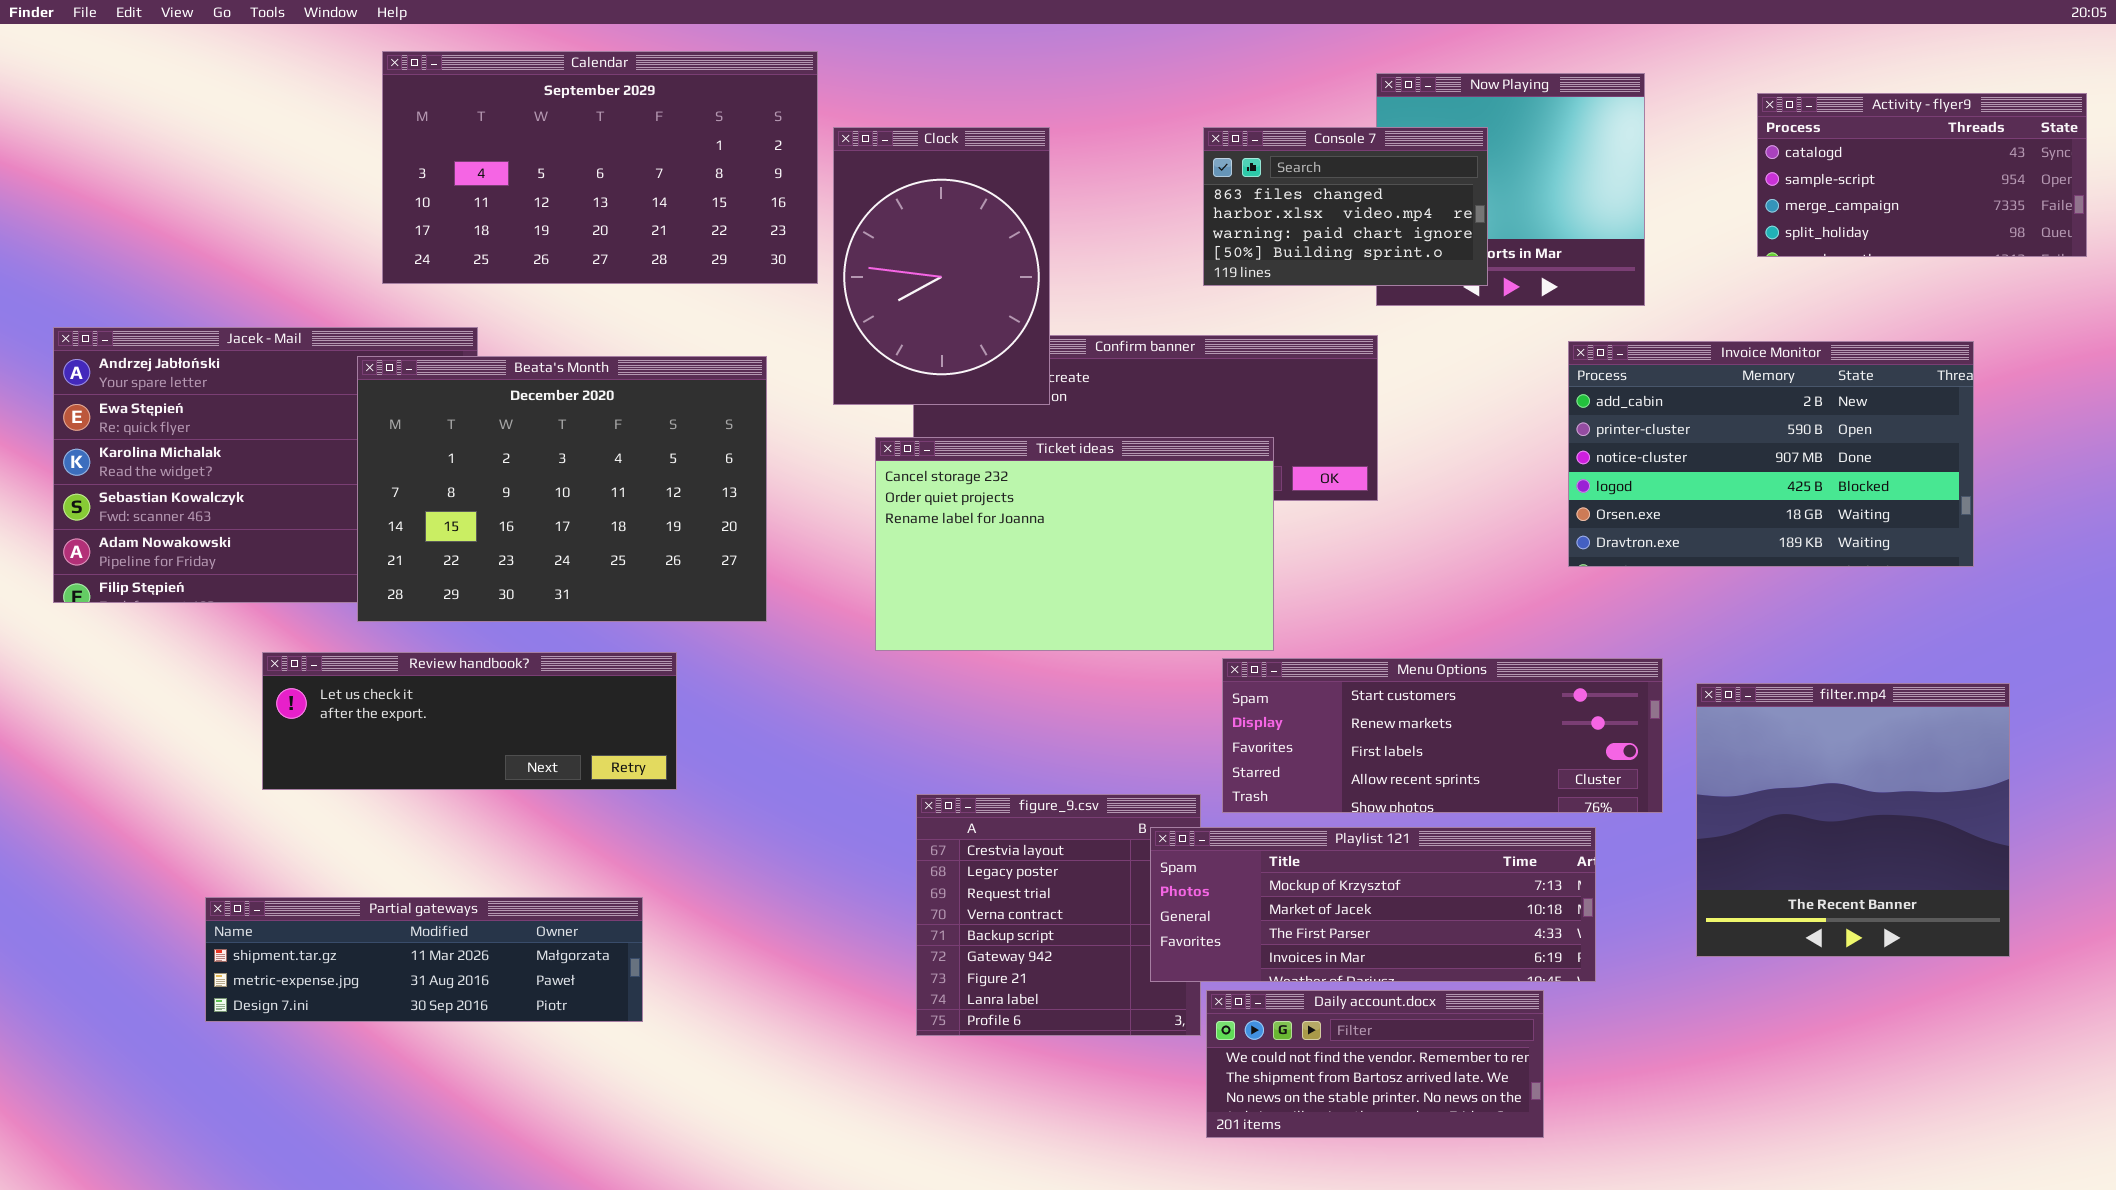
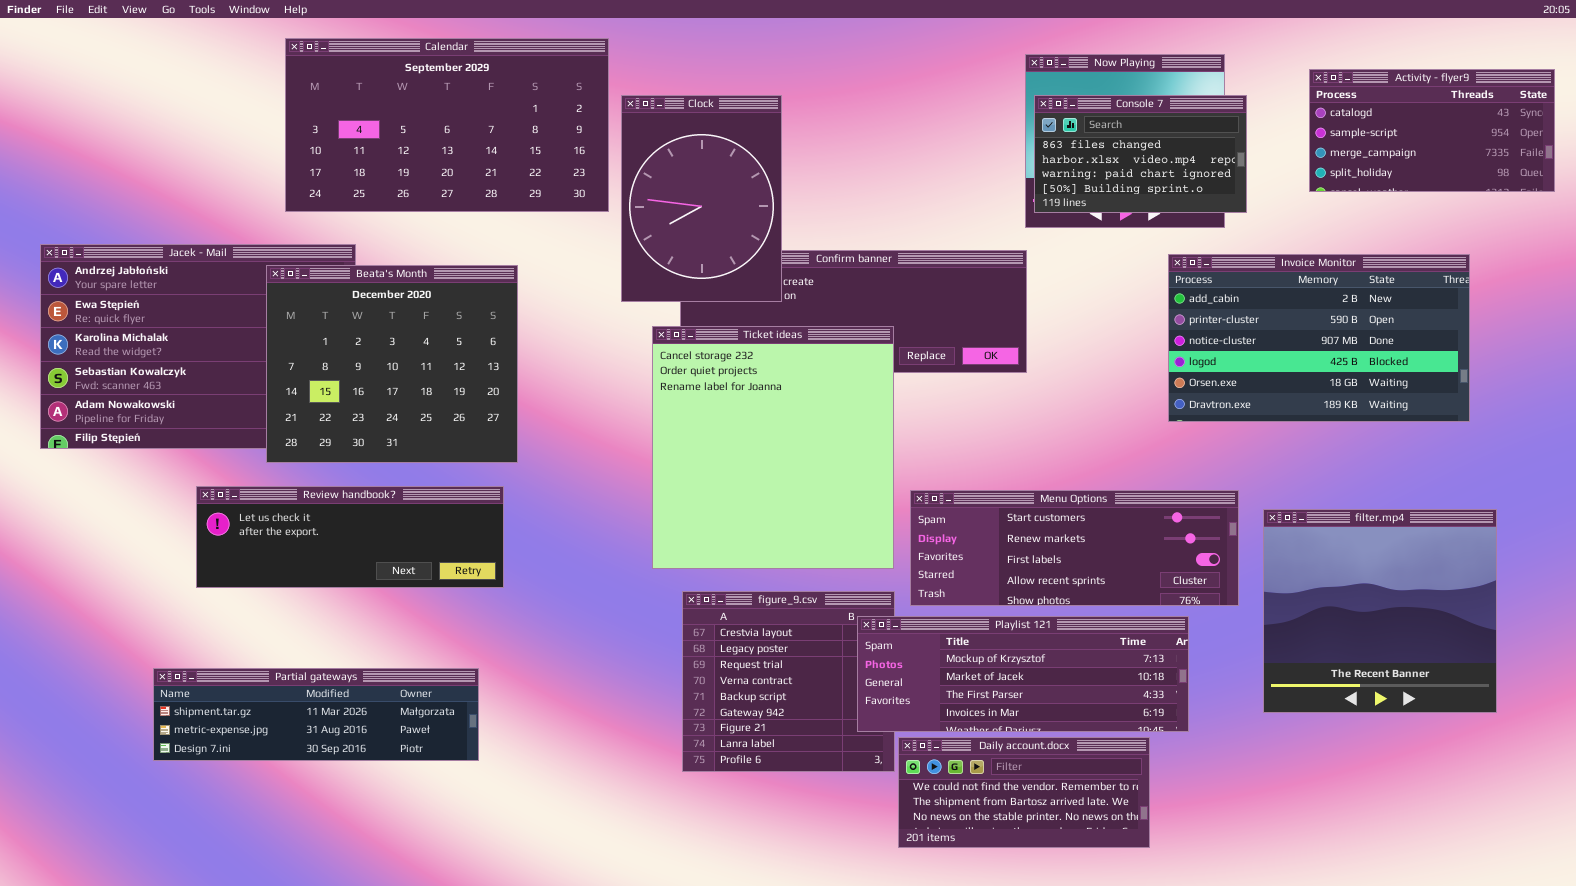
Console 7: [1203,127,1488,286] -> [1034,95,1247,213], moved
Beata's Month: [357,356,767,622] -> [266,265,518,463], resized
Ticket ideas: [875,437,1274,651] -> [652,326,894,569], resized

